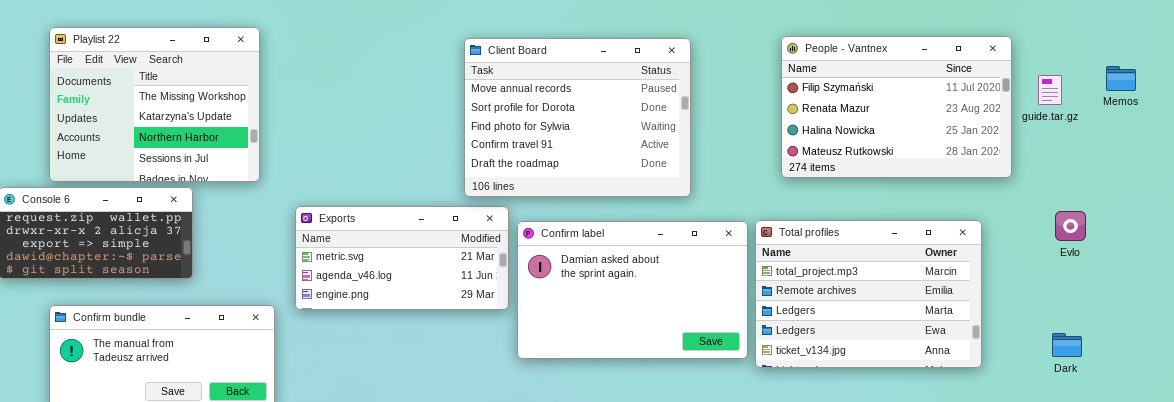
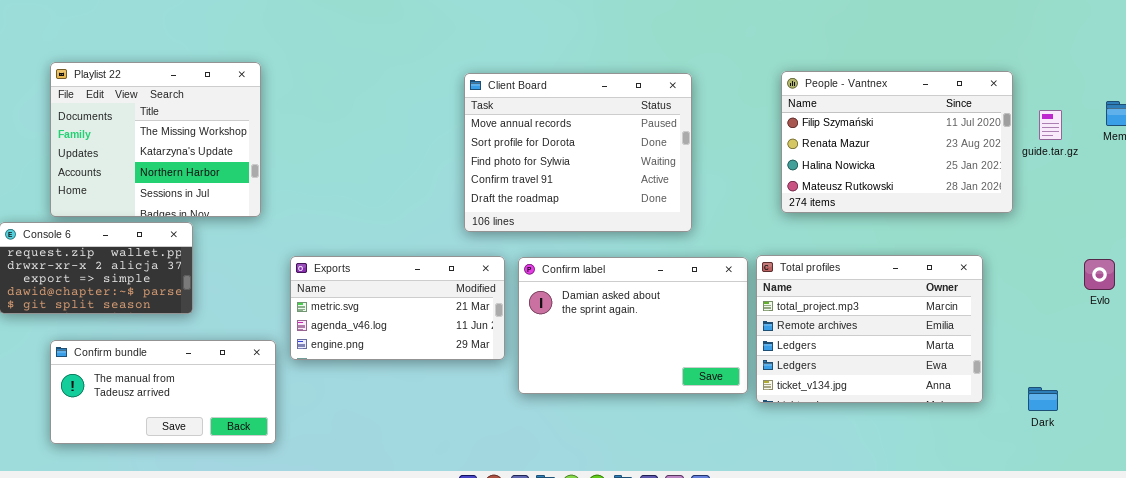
Exports: [295,206,509,310] -> [290,256,505,360], moved
Evlo: [1055,211,1086,241] -> [1084,259,1115,290], moved
Dark: [1052,333,1082,357] -> [1028,387,1058,411], moved

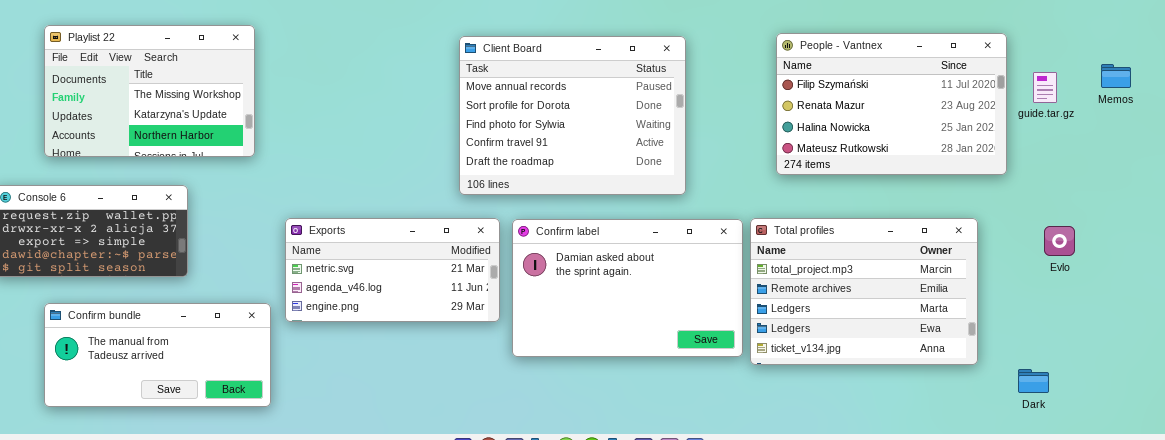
Playlist 22: [50,62,261,217] -> [44,25,255,157], resized
Evlo: [1084,259,1115,290] -> [1044,226,1075,256], moved
Dark: [1028,387,1058,411] -> [1018,369,1049,393], moved

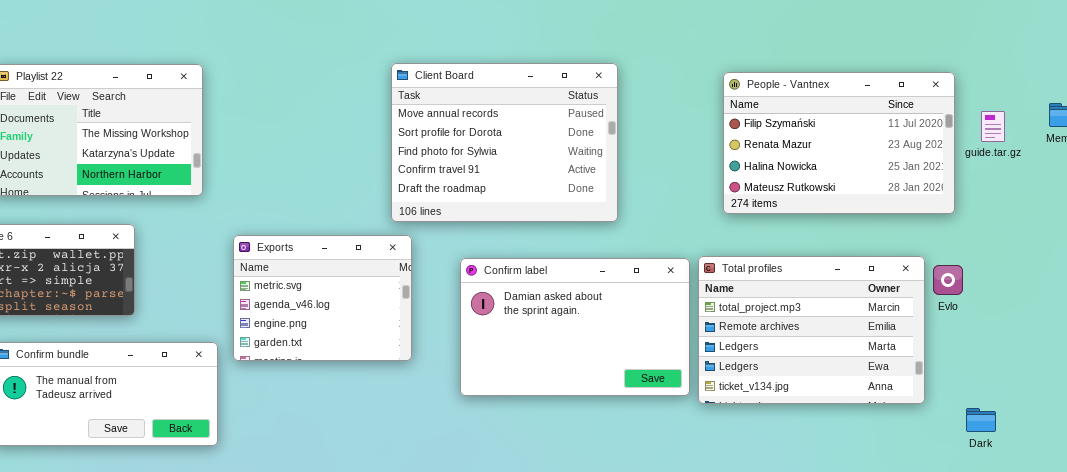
Client Board: [459,36,686,195] -> [391,63,618,222], moved
Exports: [285,218,500,322] -> [233,235,412,361], resized
Evlo: [1044,226,1075,256] -> [933,265,963,295], moved

